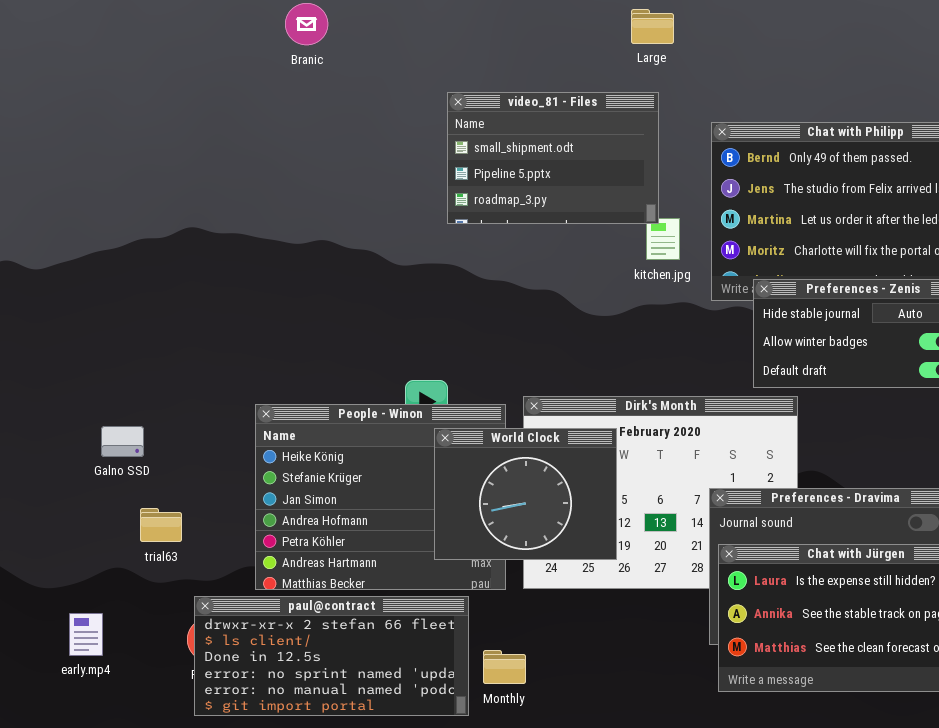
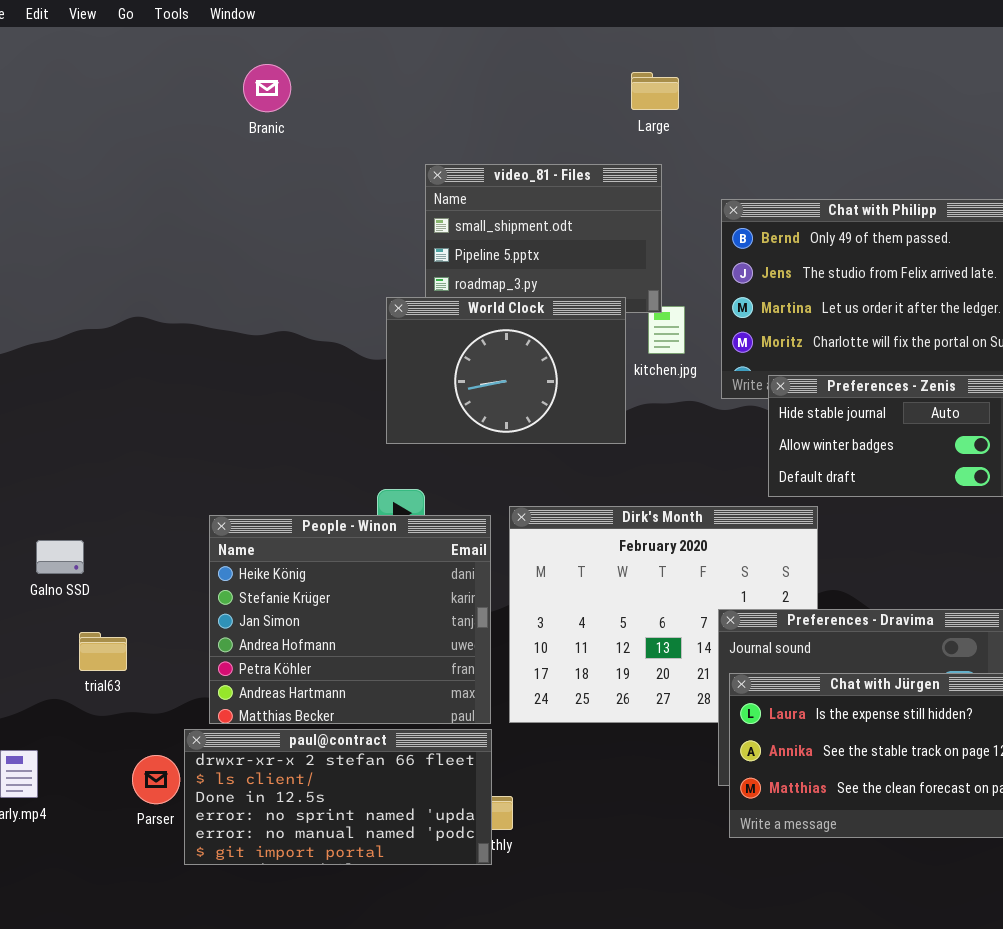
World Clock: [434,428,617,560] -> [386,297,626,444], moved, resized
paul@contract: [194,596,469,716] -> [184,729,492,865], moved

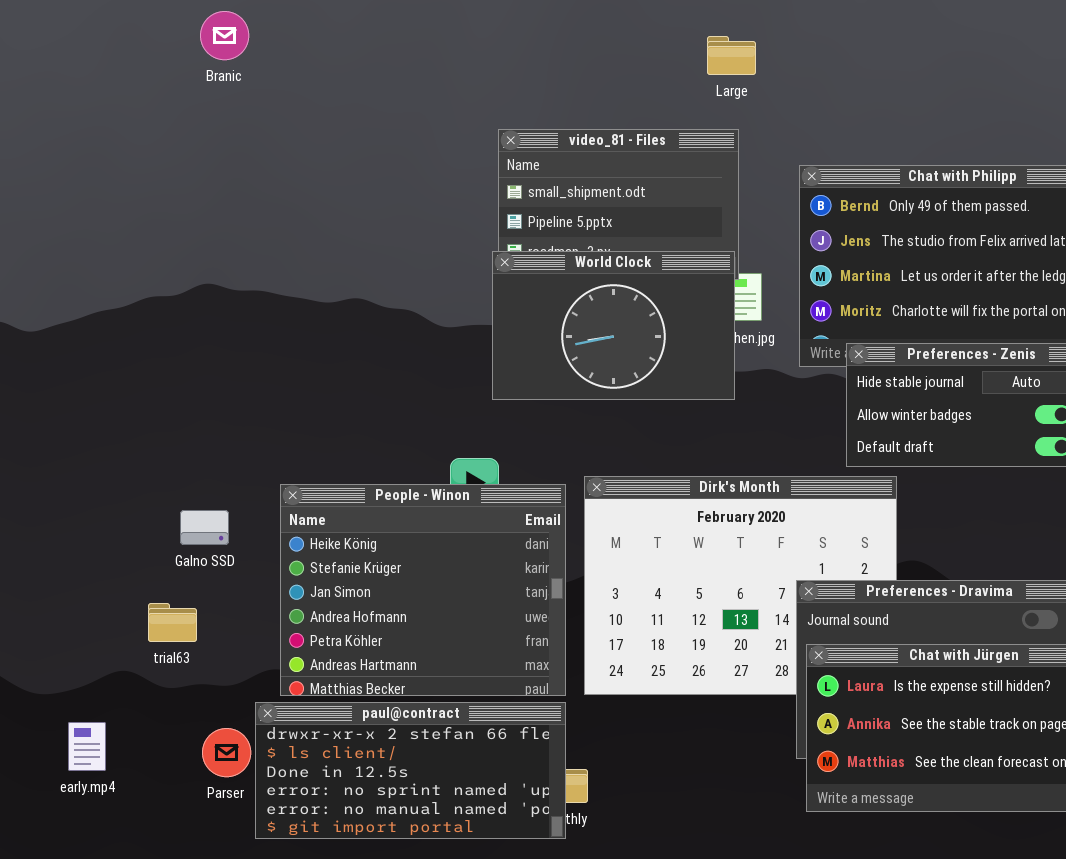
Branic: [243,64,291,112] -> [200,11,249,60], moved
World Clock: [386,297,626,444] -> [492,251,735,400], moved
Galno SSD: [36,540,84,574] -> [180,510,229,545], moved

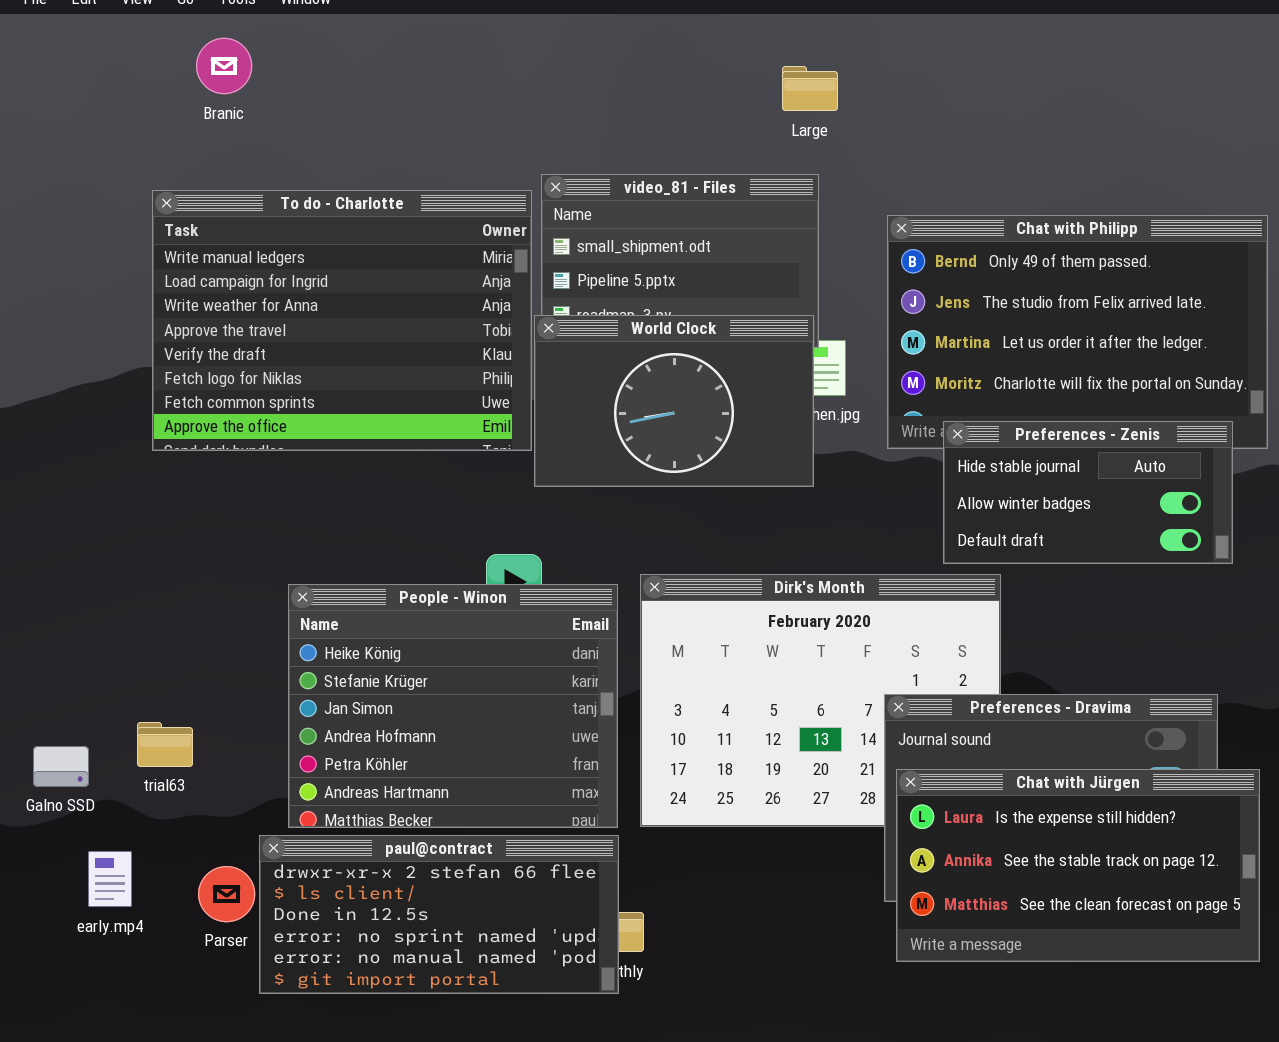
To do - Charlotte: none -> [152,190,532,451], opened
Galno SSD: [180,510,229,545] -> [33,746,89,787], moved
early.mp4: [68,722,106,771] -> [88,851,132,907], moved

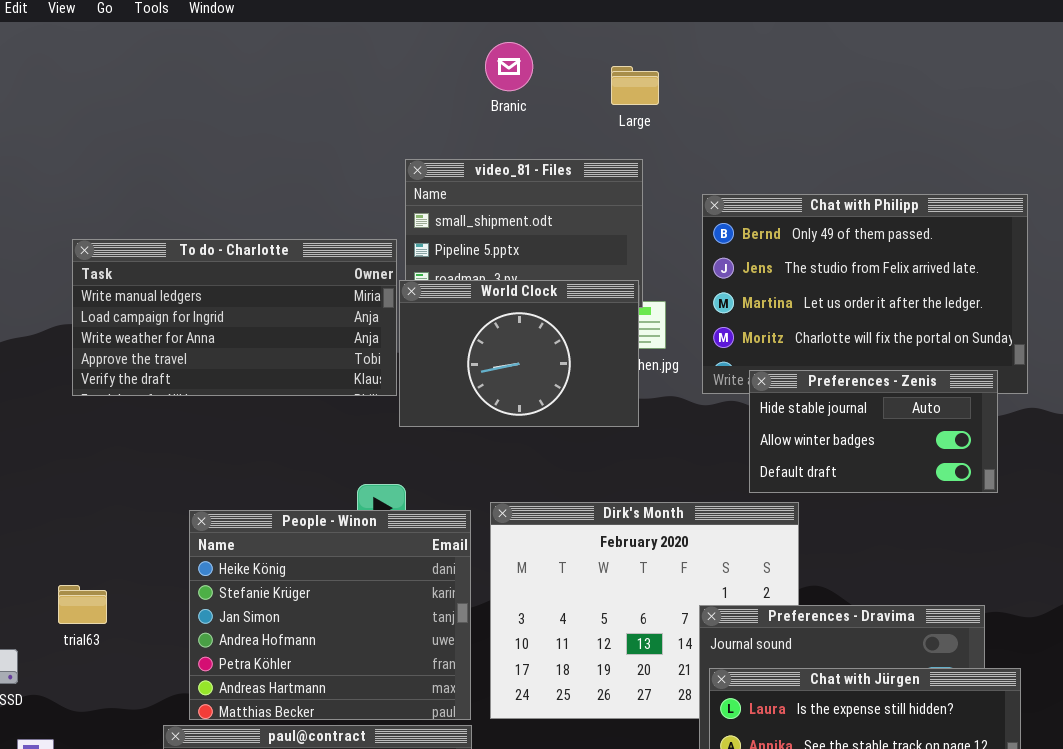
Branic: [196,38,252,94] -> [485,42,533,91], moved
To do - Charlotte: [152,190,532,451] -> [72,239,397,396], resized
trial63: [137,722,193,767] -> [58,585,107,624], moved

